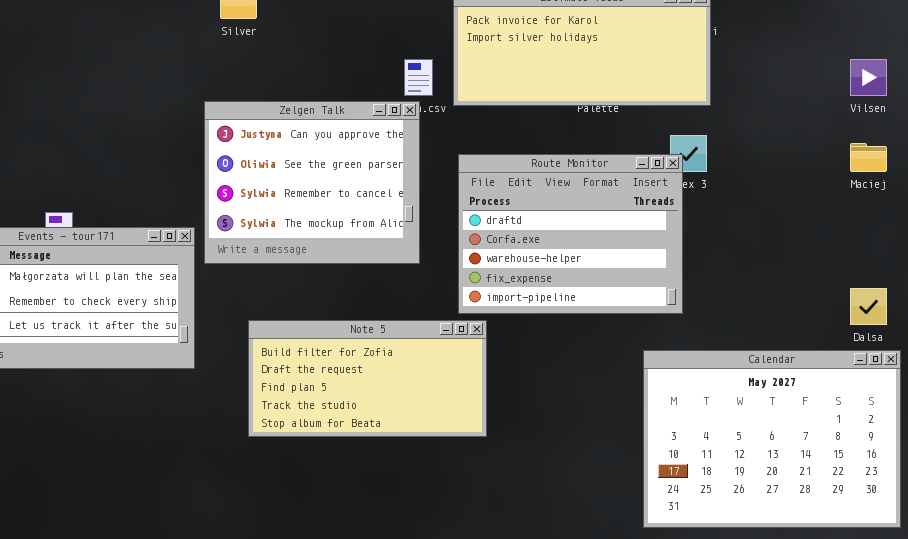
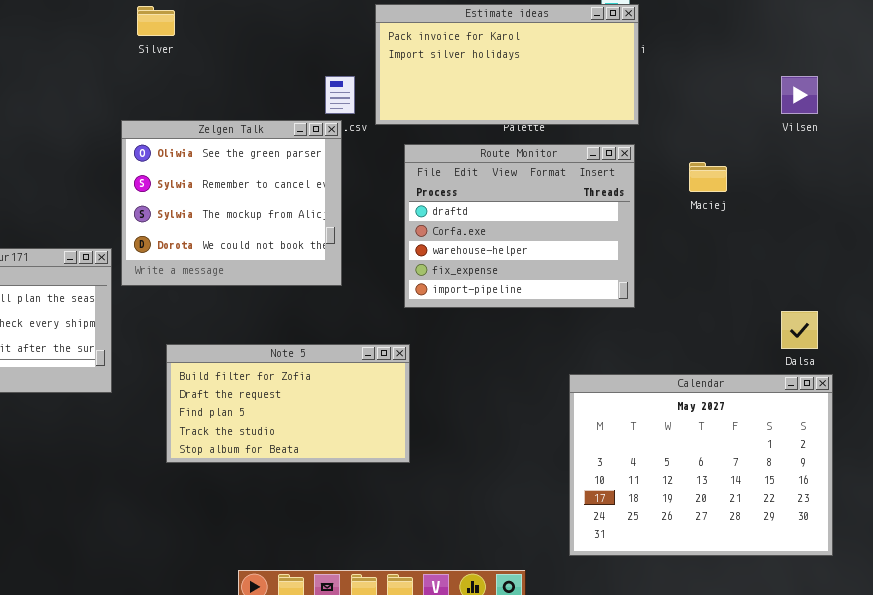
Zelgen Talk: [204,101,420,264] -> [121,120,342,286], scrolled down 1 row
Maciej: [850,143,887,172] -> [689,162,727,192], moved
Route Monitor: [458,154,683,314] -> [404,144,635,308], moved

